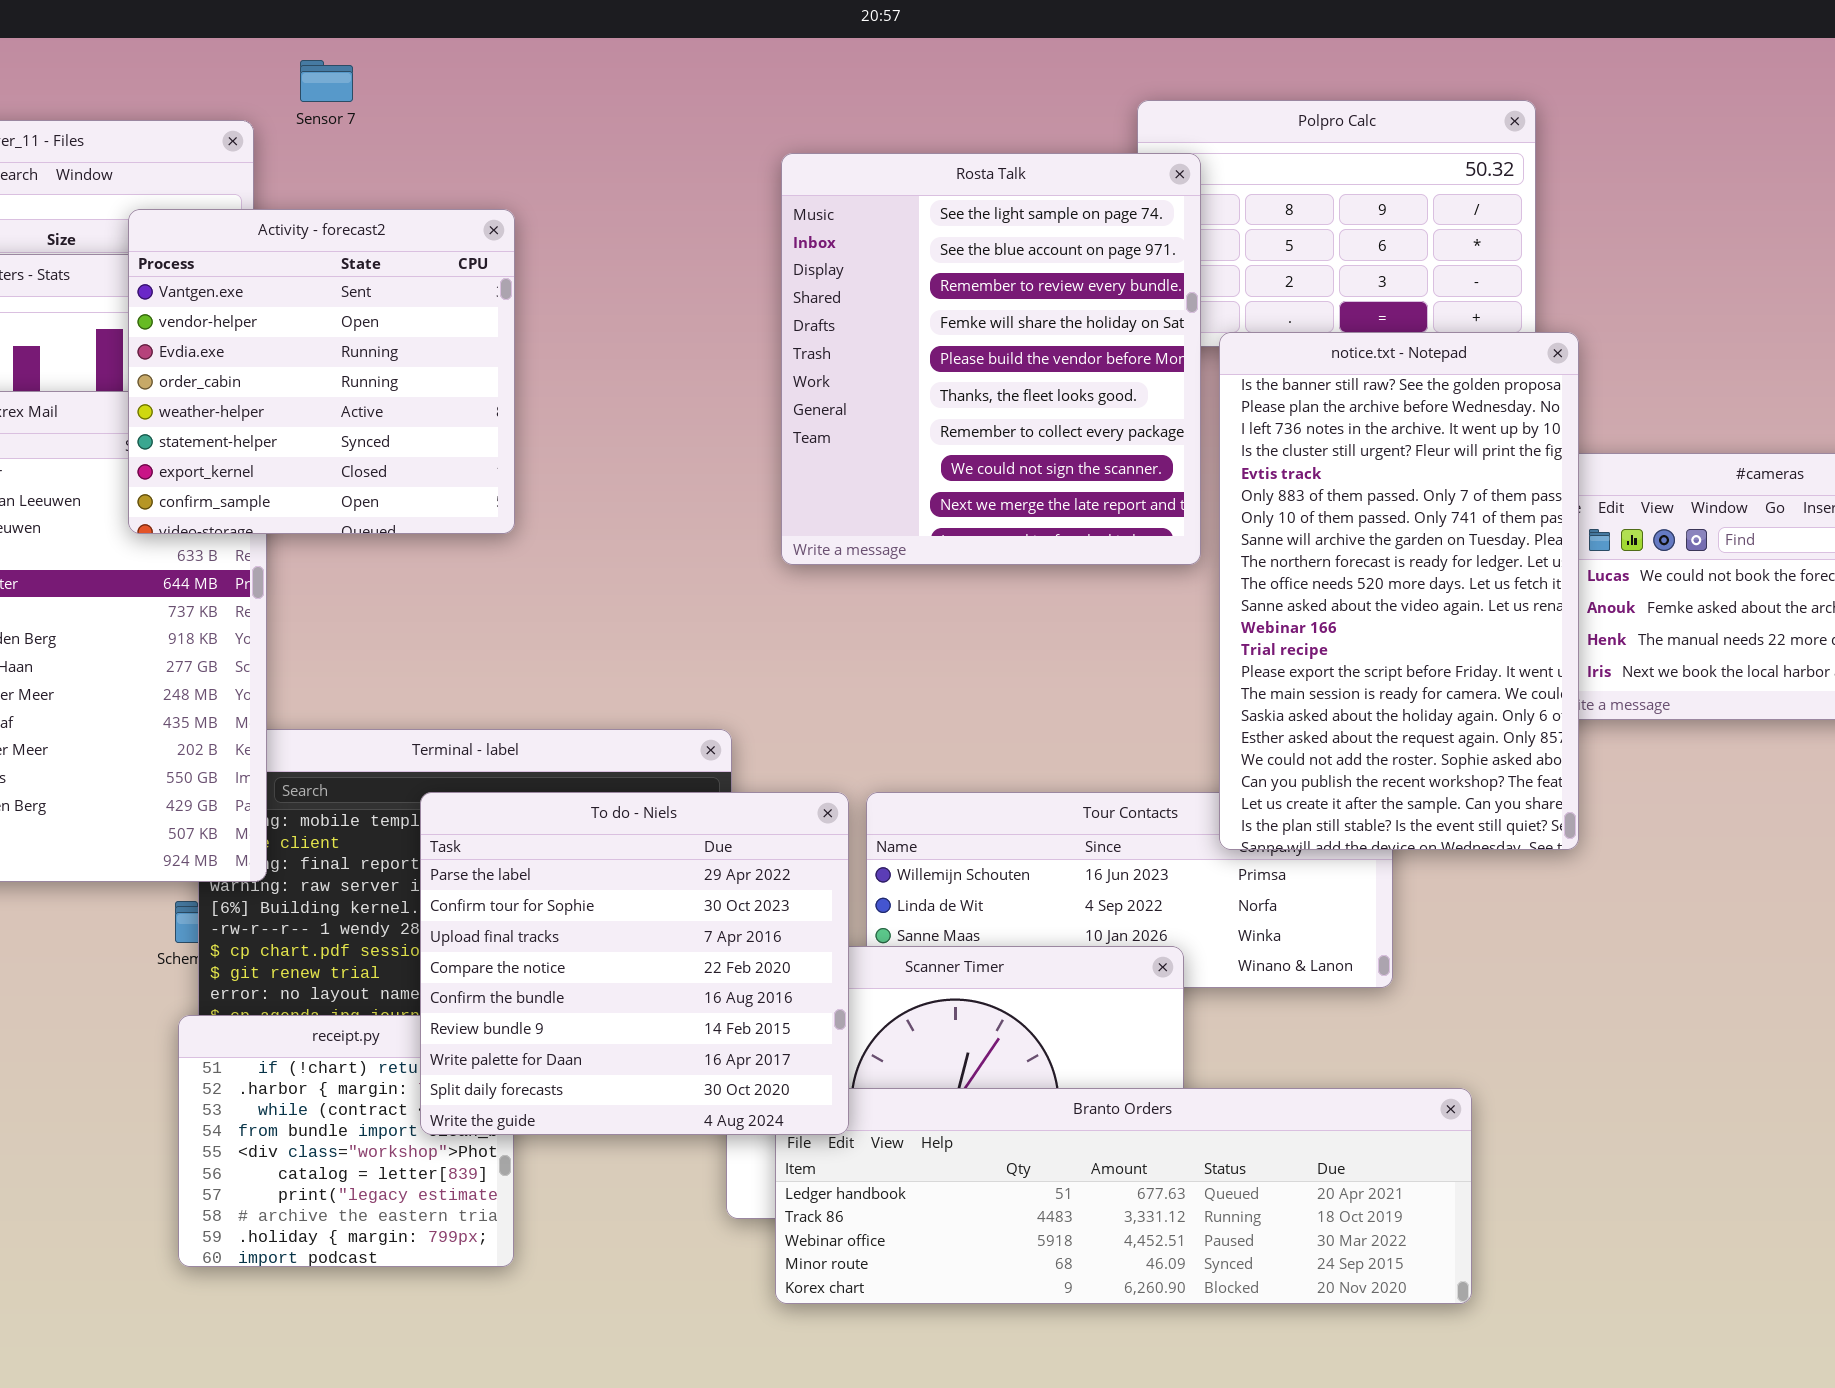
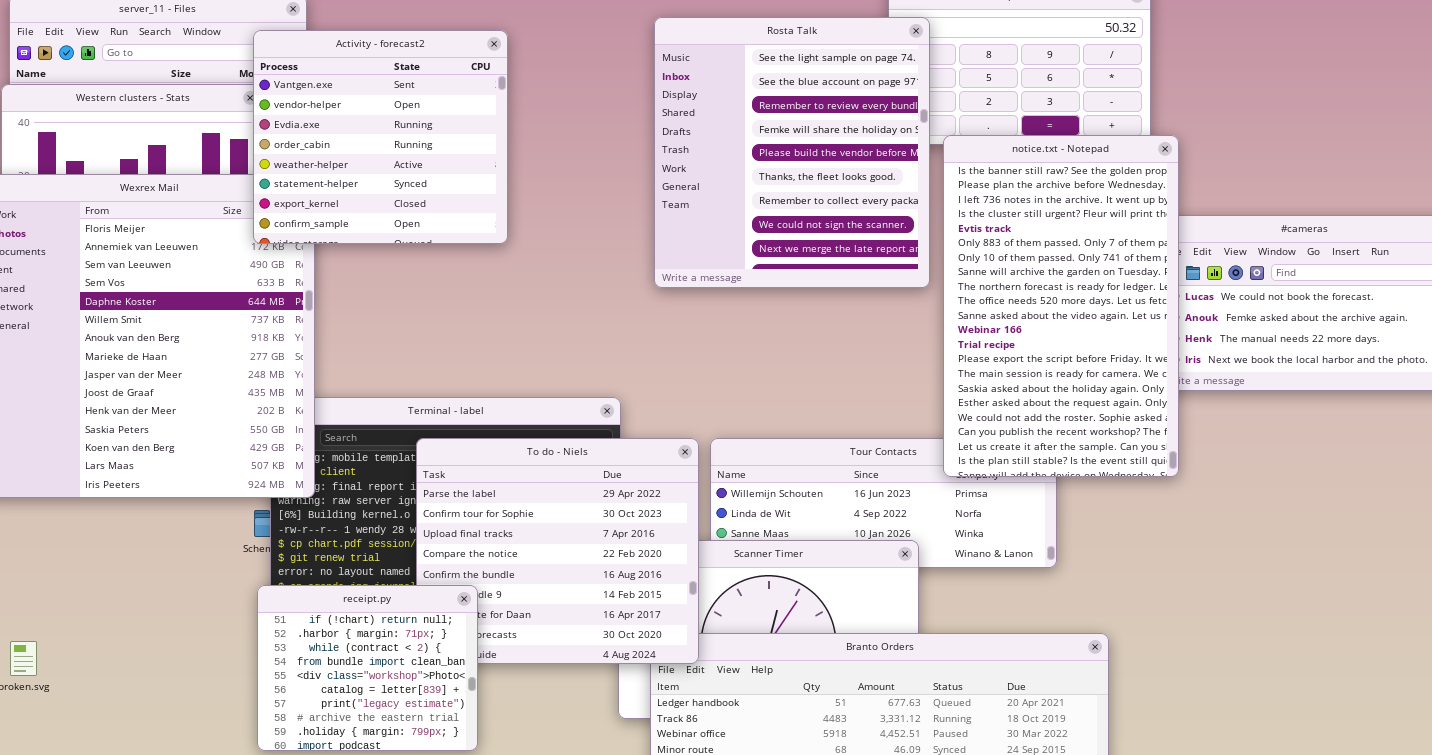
Activity - forecast2: [128,209,515,534] -> [253,30,508,244], moved
receipt.py: [178,1015,514,1267] -> [257,585,478,751], raised

